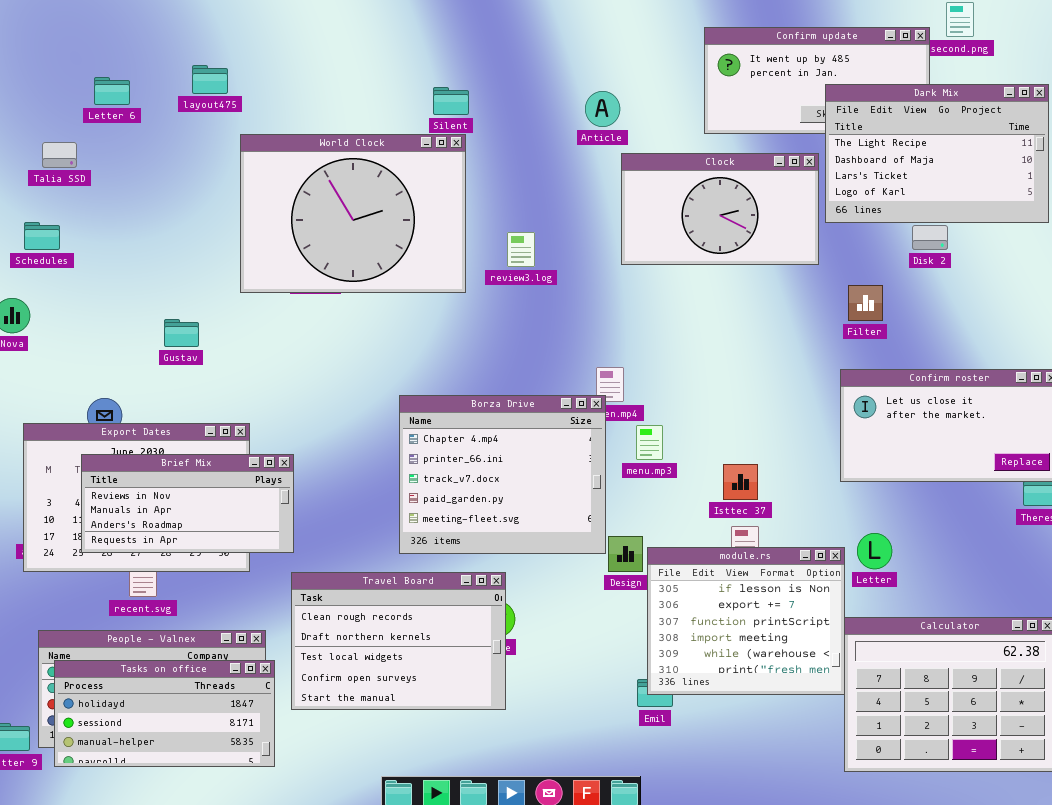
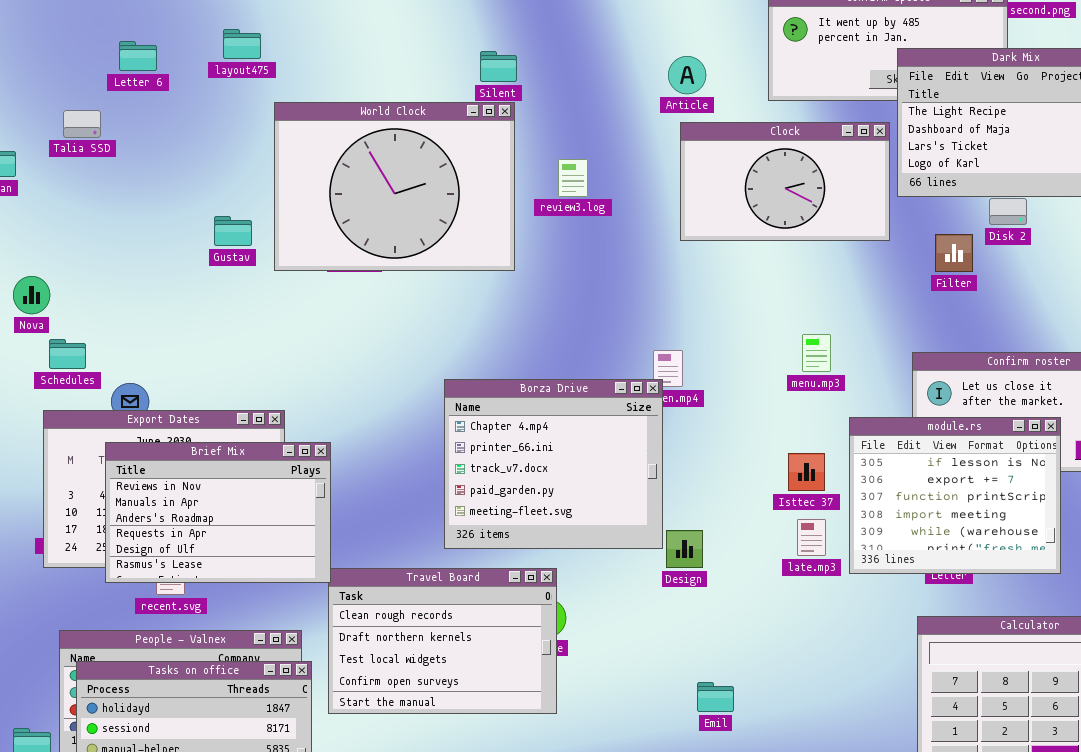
Article: [585,91,620,127] -> [668,56,706,94], moved
Schedules: [24,222,60,250] -> [49,339,86,369], moved
review3.log: [507,232,535,267] -> [558,159,588,197], moved
Filter: [848,285,883,321] -> [935,234,973,272], moved
Gustav: [164,319,199,347] -> [214,216,252,246], moved
menu.mp3: [636,425,663,460] -> [802,334,831,372], moved
Brief Mix: [81,454,294,553] -> [105,442,331,583], resized
module.rs: [647,547,845,695] -> [849,417,1061,574], moved

